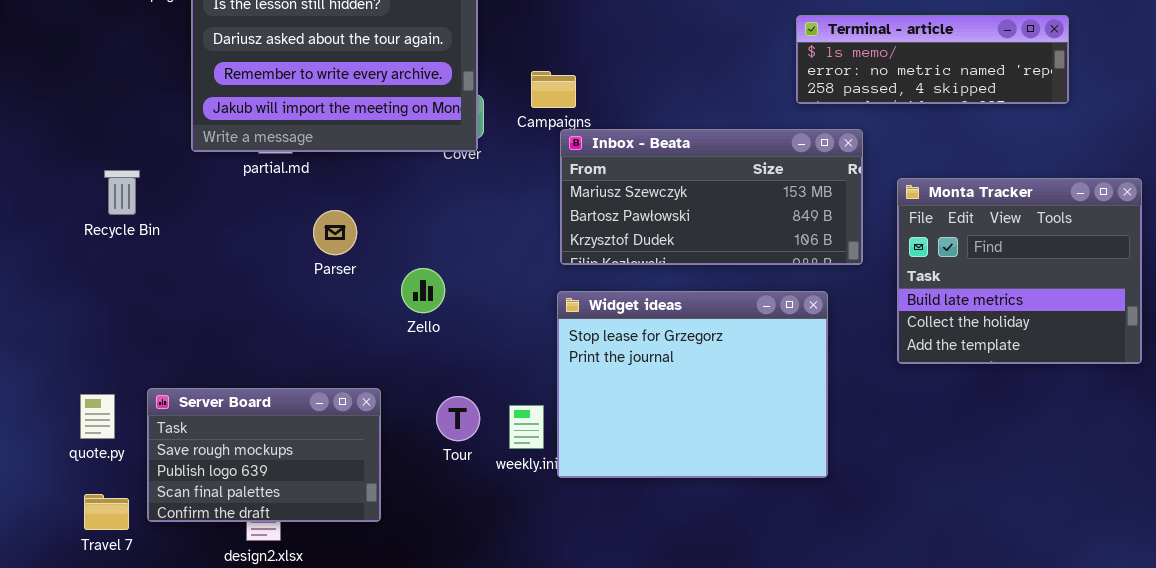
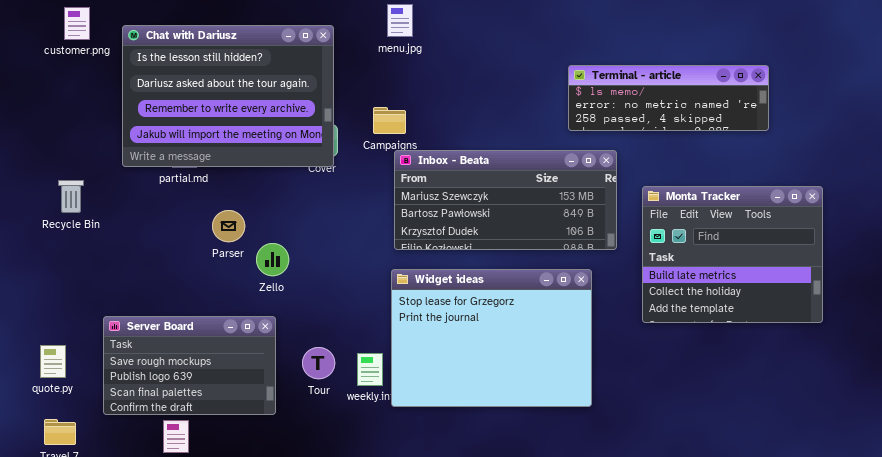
Zello: [401,268,445,313] -> [256,243,289,276], moved
Server Board: [147,388,381,522] -> [103,316,276,415], moved

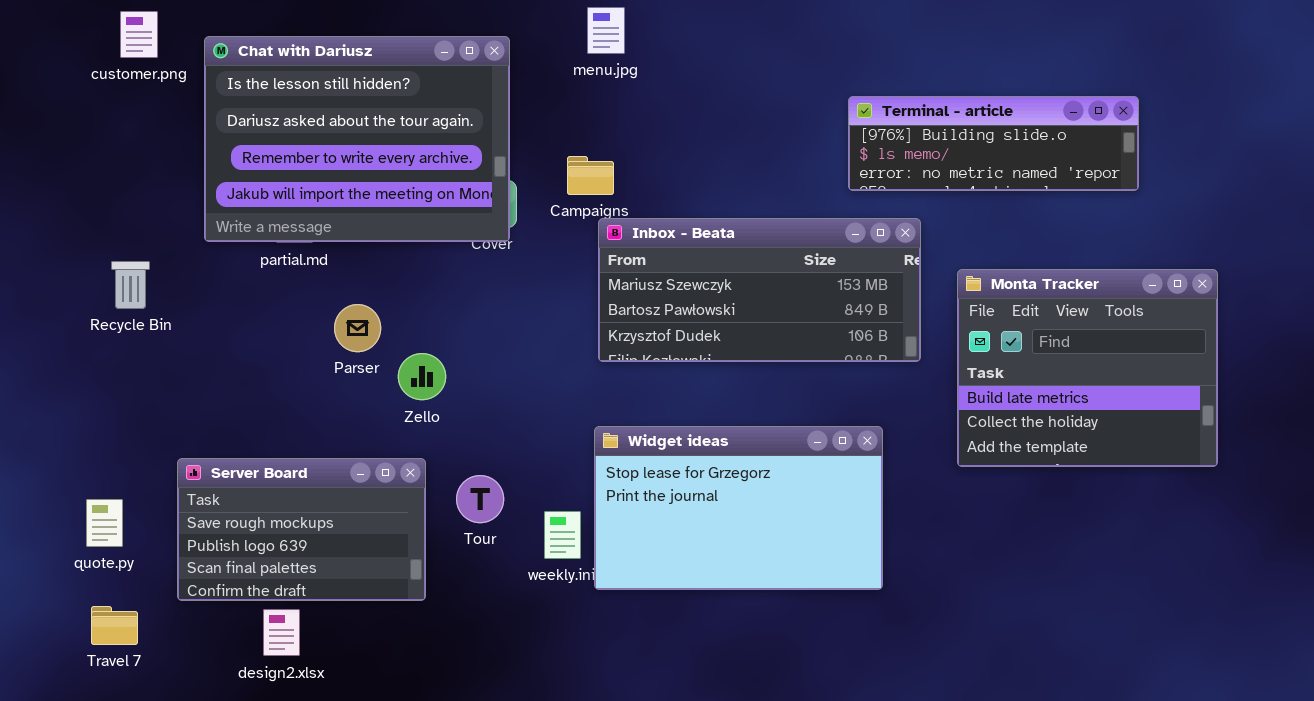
Terminal - article: [568,65,769,131] -> [848,96,1139,191], scrolled up 1 row
Widget ideas: [391,269,592,407] -> [594,426,883,590], resized
Tour: [302,347,335,379] -> [456,475,504,523], moved

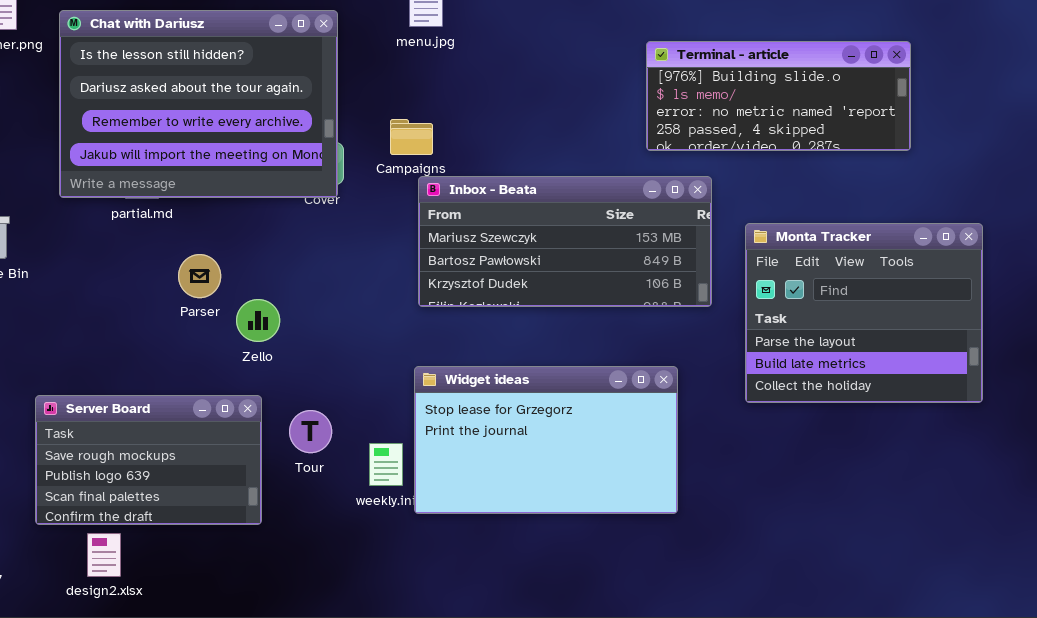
Terminal - article: [848,96,1139,191] -> [646,41,911,151], resized
Monta Tracker: [957,269,1218,467] -> [745,223,983,403], scrolled up 1 row
design2.xlsx: [263,609,300,656] -> [87,533,121,577], moved

